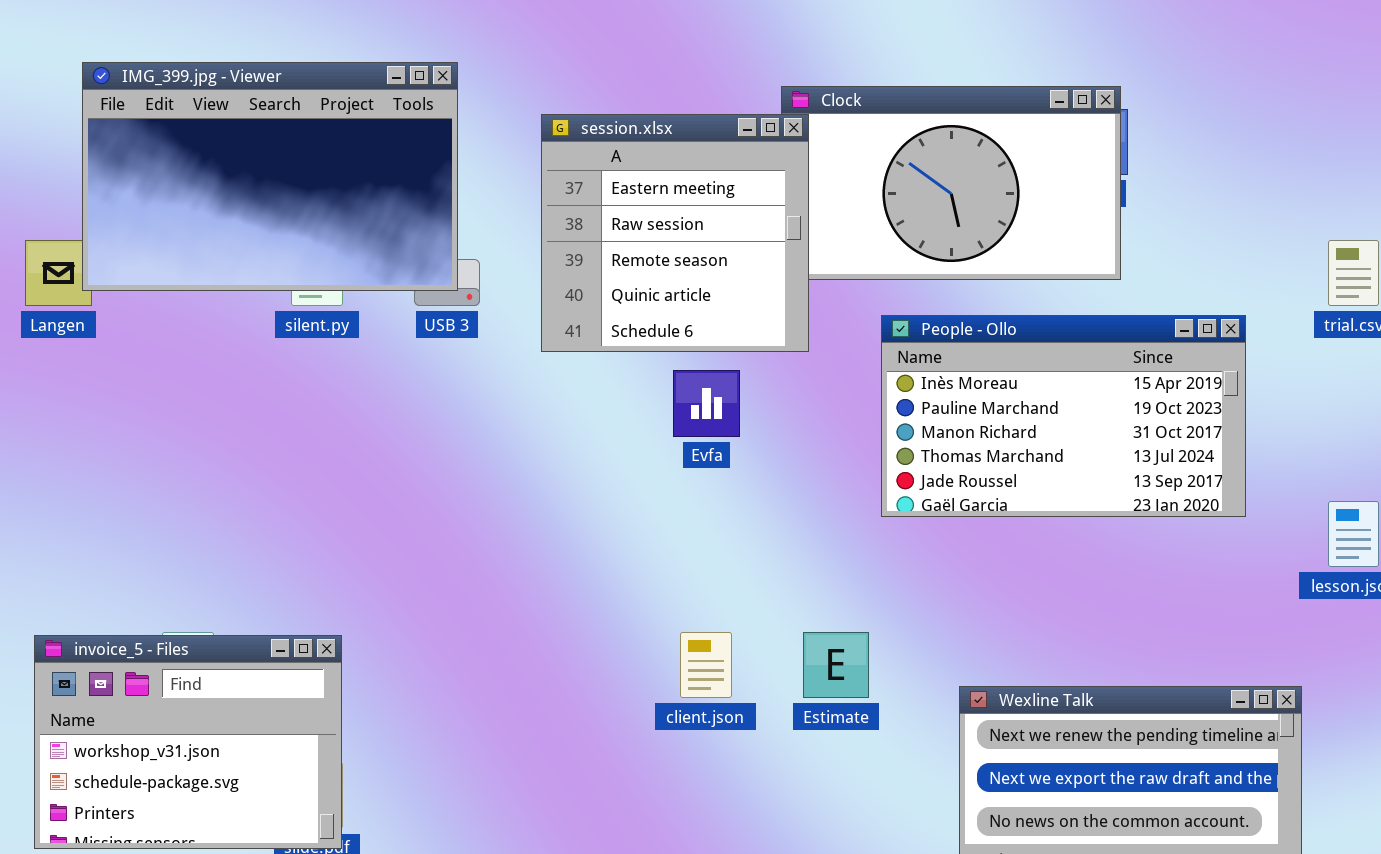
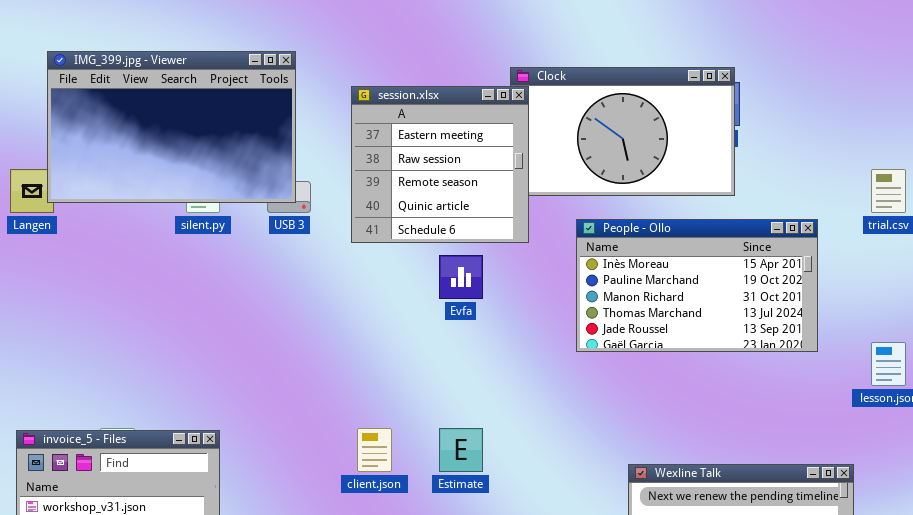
client.json: [680,632,732,698] -> [357,428,392,472], moved
Estimate: [803,632,869,698] -> [439,428,483,472], moved

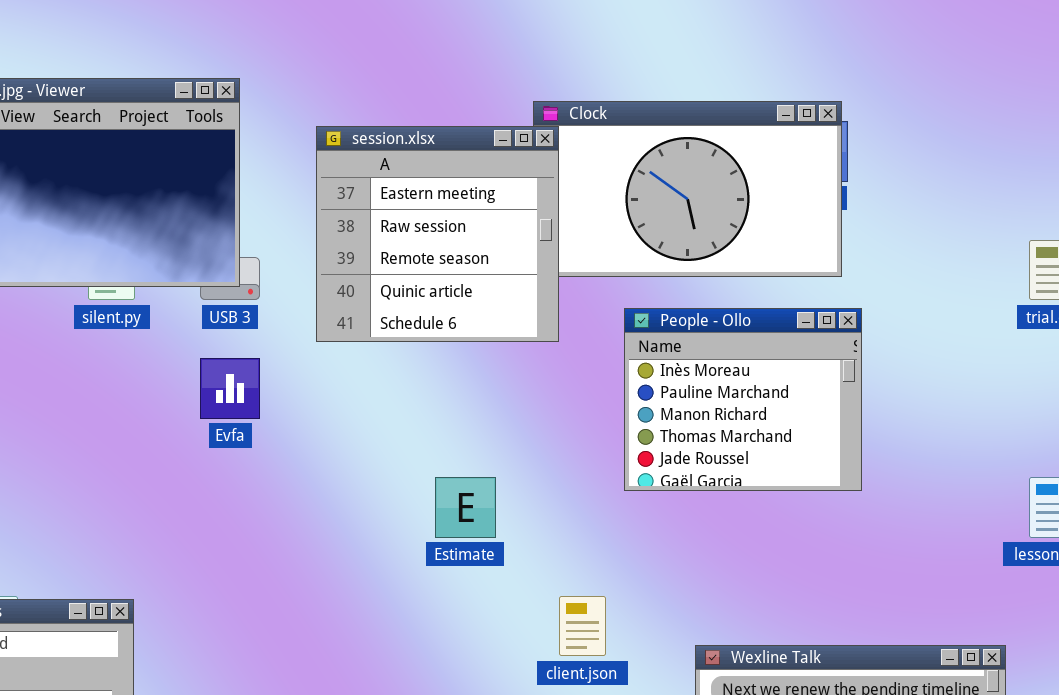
People - Ollo: [576,219,818,352] -> [624,308,862,491], resized
Evfa: [439,255,483,299] -> [200,358,260,419], moved
client.json: [357,428,392,472] -> [559,596,606,656], moved
Estimate: [439,428,483,472] -> [435,477,496,538], moved

